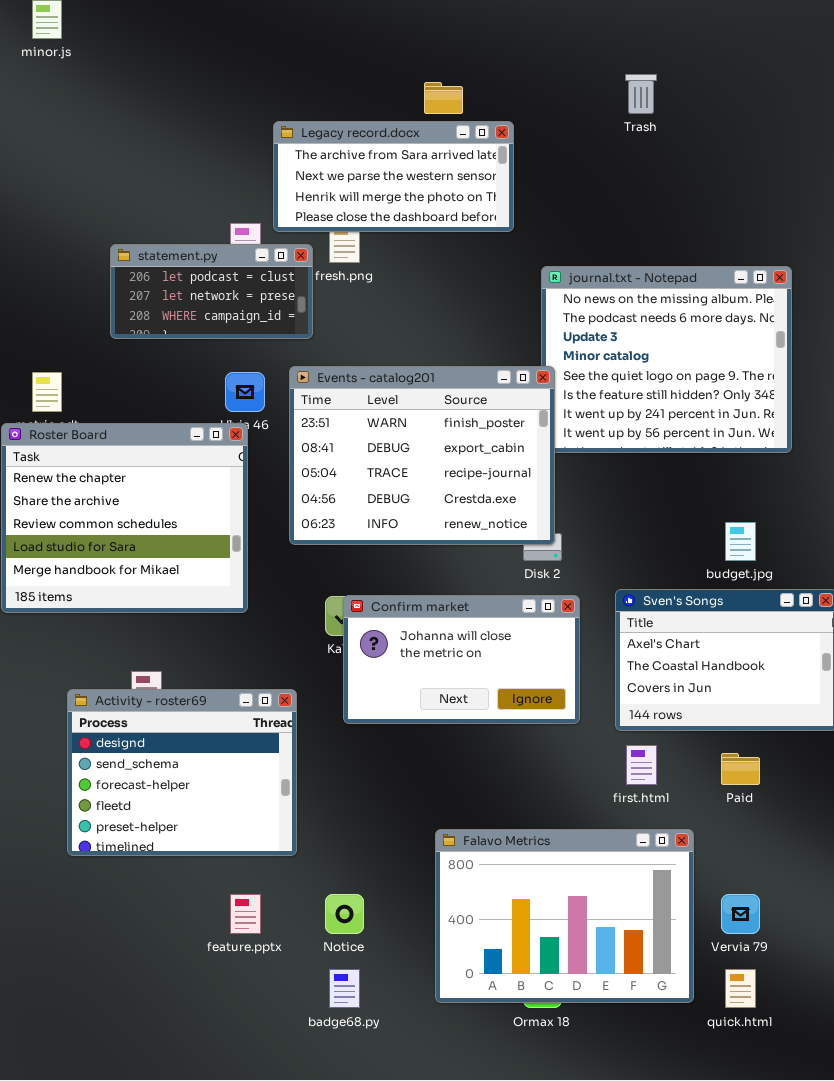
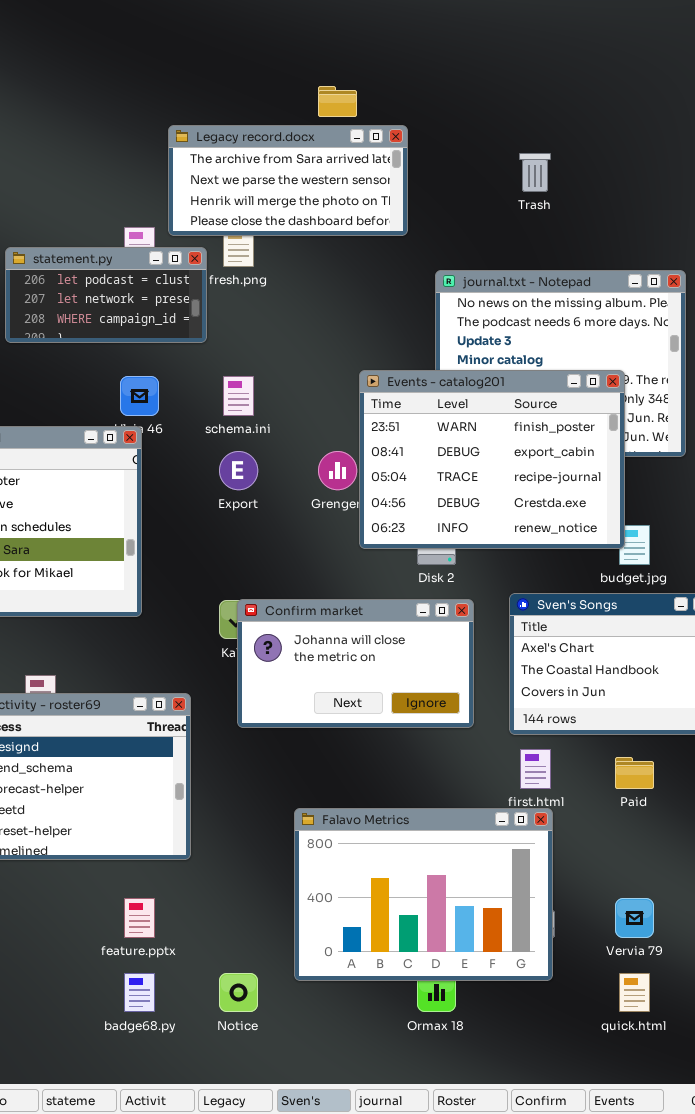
Trash: [625,74,657,114] -> [519,153,551,192], moved
Events - catalog201: [289,366,555,545] -> [359,370,625,549], moved
Falavo Metrics: [435,829,694,1003] -> [294,808,553,981], moved
Notice: [325,894,364,934] -> [219,973,258,1012], moved
badge68.py: [329,969,360,1008] -> [124,973,155,1012], moved

